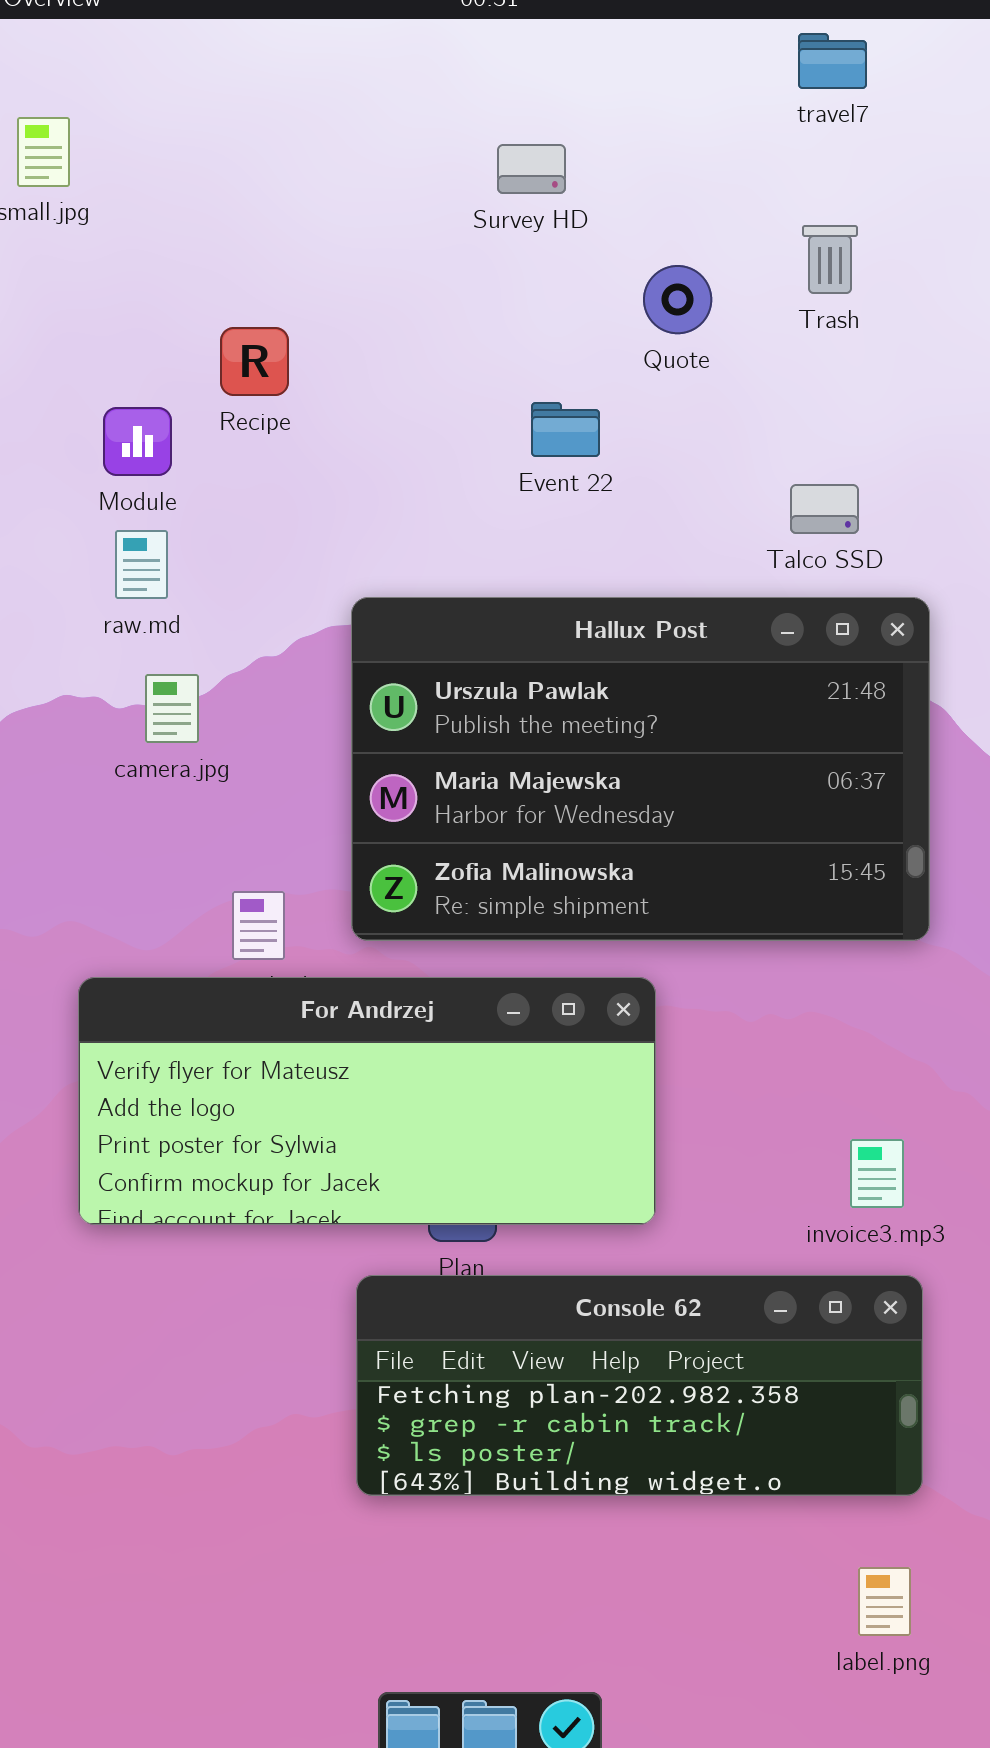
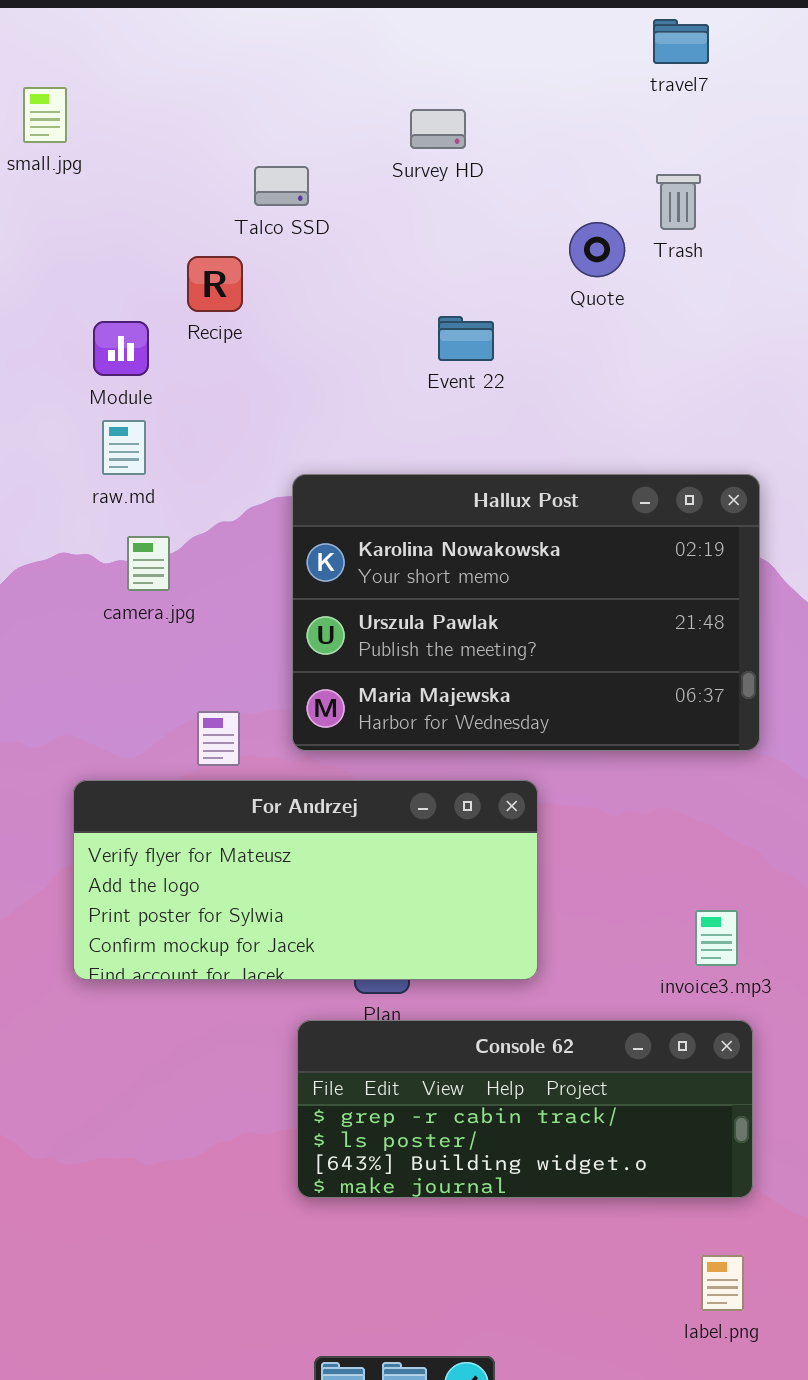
Quote: [643,265,712,334] -> [569,222,625,277], moved
Talco SSD: [790,484,859,534] -> [254,166,309,206], moved
Hallux Post: [351,597,930,941] -> [292,474,760,751], scrolled up 1 row
Console 62: [356,1275,923,1496] -> [297,1020,753,1198], scrolled down 1 row

